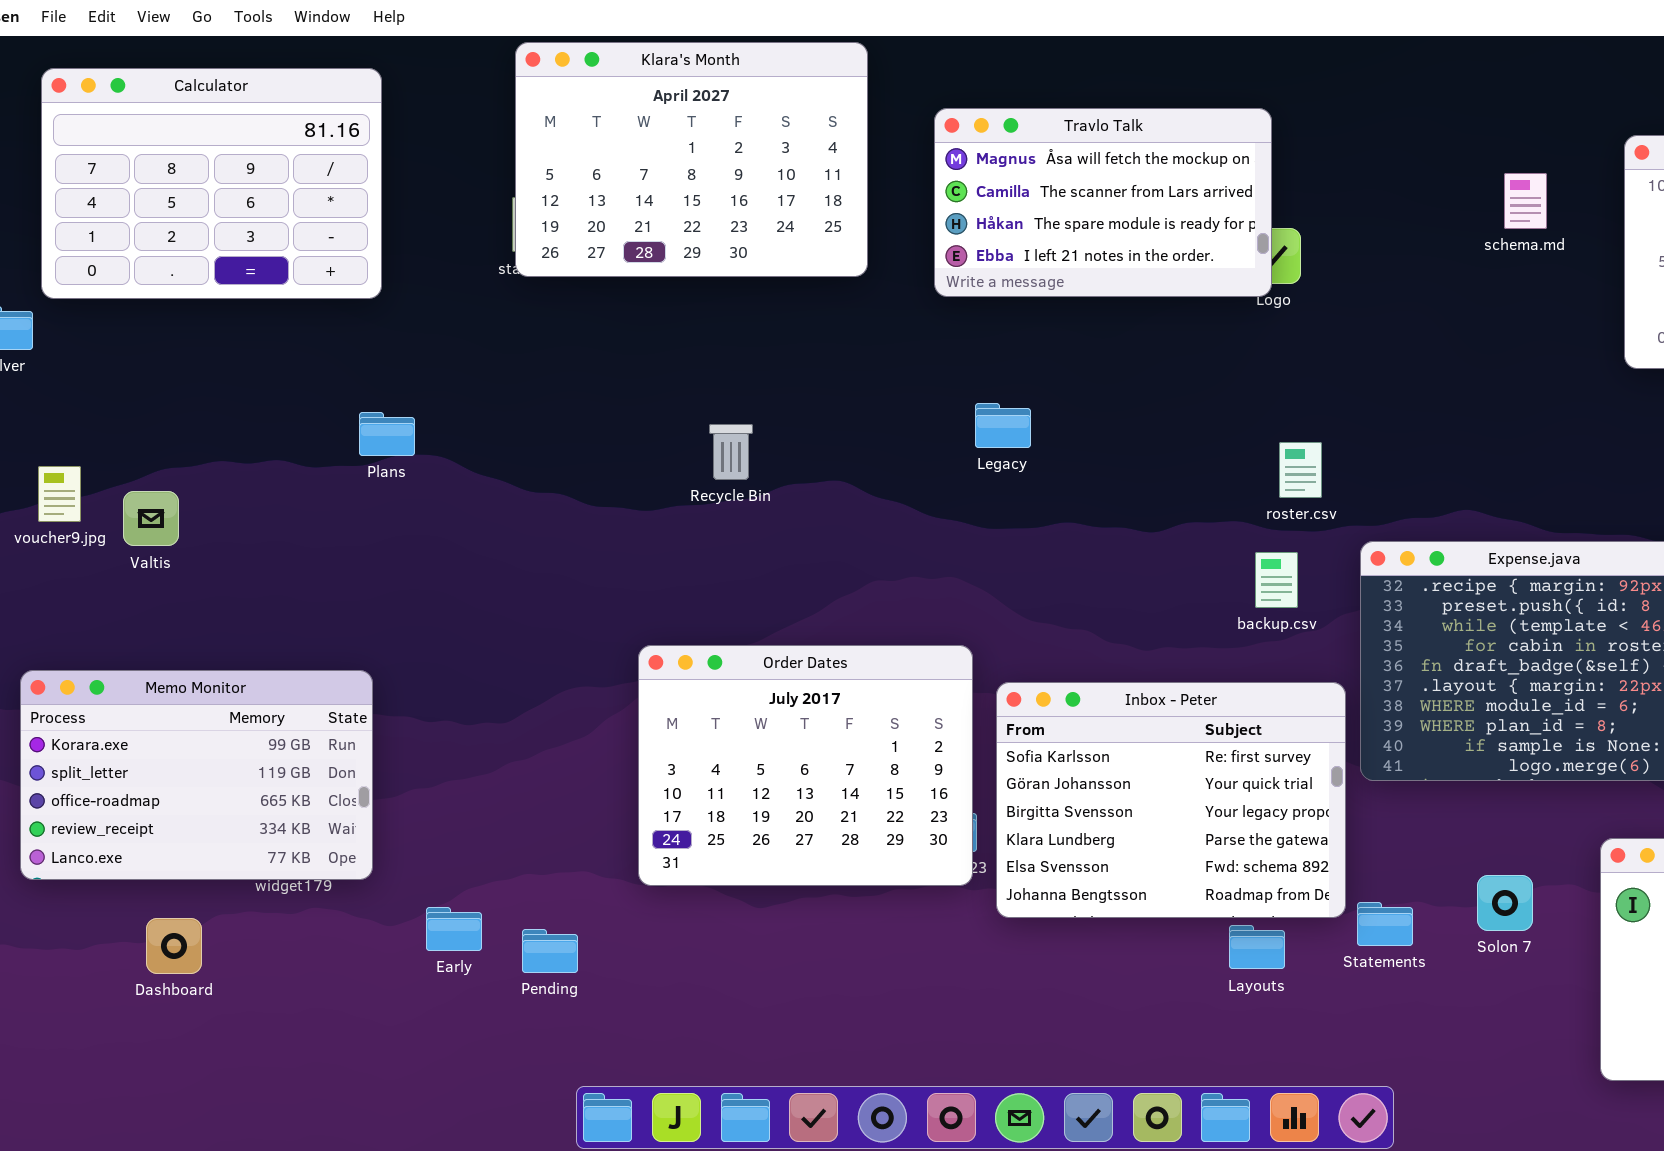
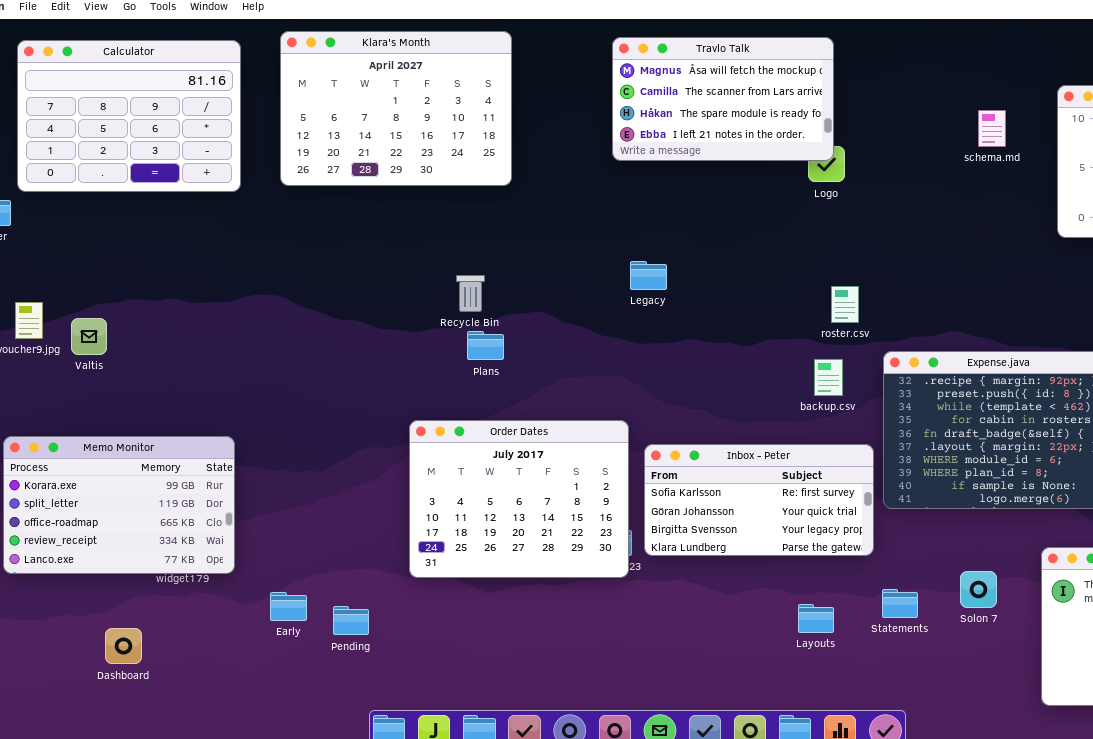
Klara's Month: [515,42,868,277] -> [280,31,512,186], moved
Travlo Talk: [934,108,1272,297] -> [612,37,834,161], moved
Plans: [359,412,415,456] -> [467,331,504,360], moved
Inbox - Peter: [996,682,1346,918] -> [644,444,874,556], resized
Dashboard: [146,918,202,974] -> [105,628,142,664], moved

